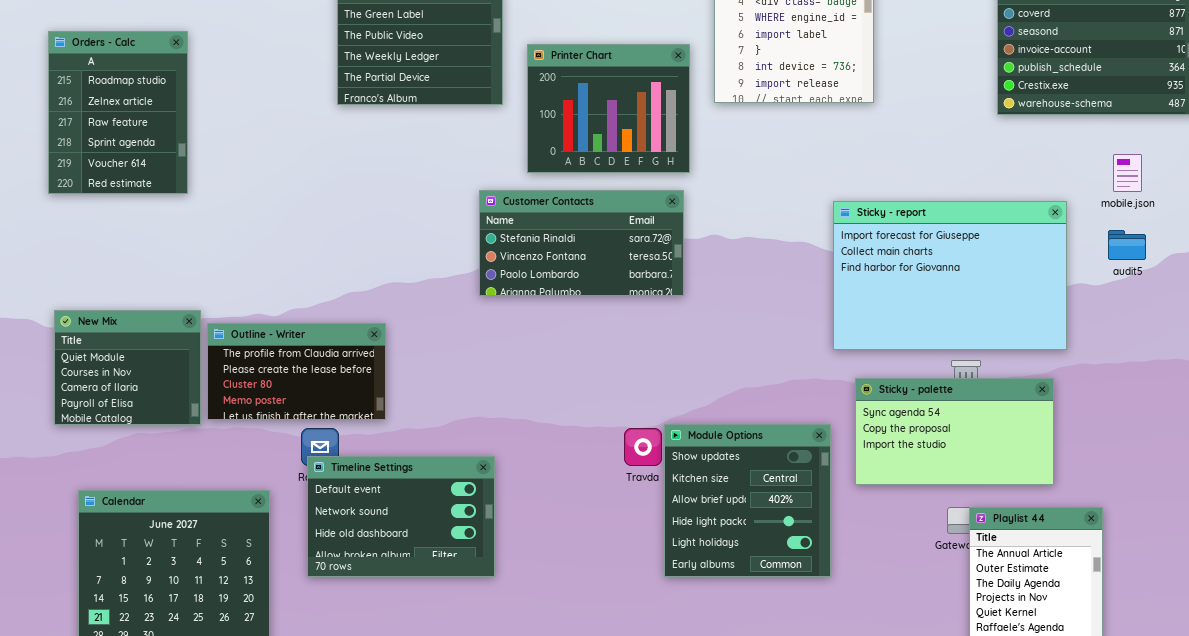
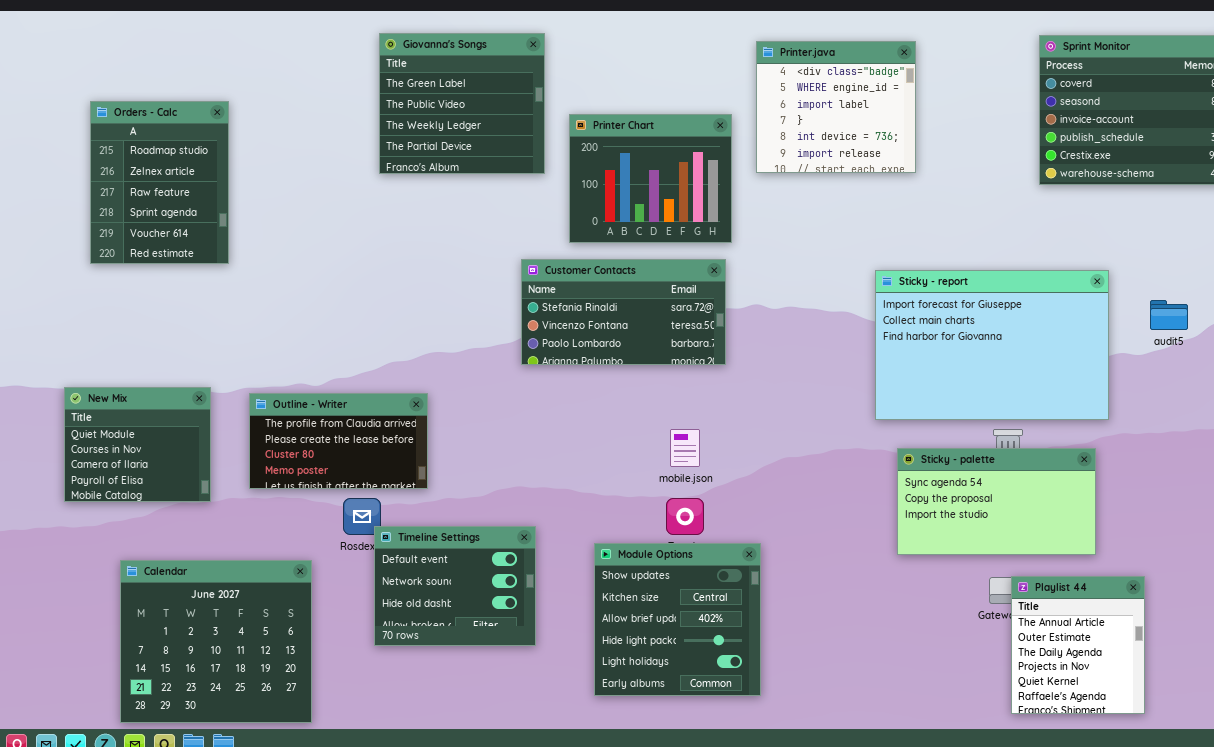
mobile.json: [1113,154,1142,192] -> [670,429,700,467], moved
New Mix: [54,310,201,425] -> [64,387,211,502], moved
Module Options: [664,424,831,577] -> [594,543,761,696], moved
Timeline Settings: [307,456,495,577] -> [374,526,536,646], resized

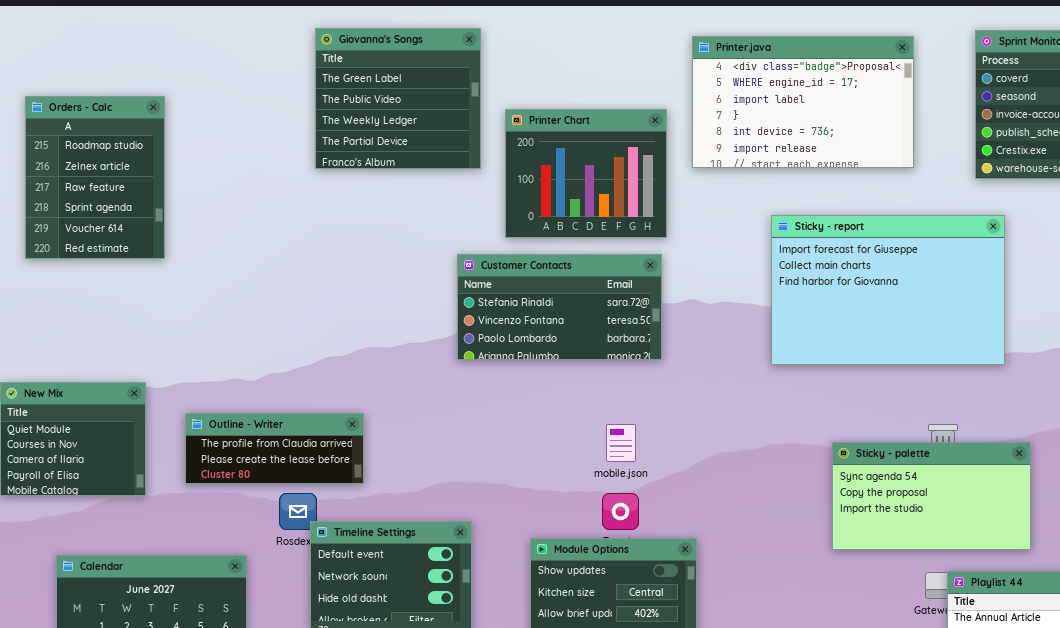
Printer.java: [756,41,916,173] -> [692,36,914,168], resized
Sticky - report: [875,270,1109,420] -> [771,215,1005,365], moved
Outline - Writer: [249,393,428,489] -> [185,413,364,484], resized

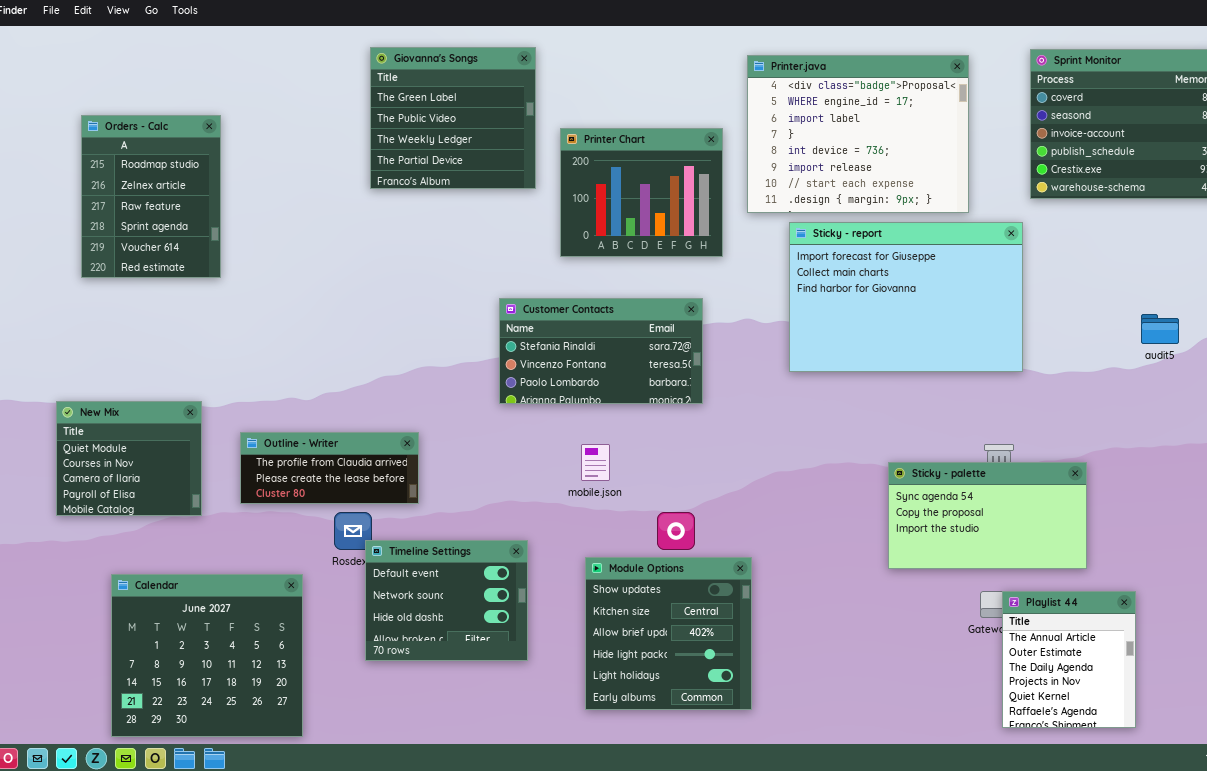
Printer.java: [692,36,914,168] -> [747,55,969,213], resized
Sticky - report: [771,215,1005,365] -> [789,222,1023,372], moved
Customer Contacts: [457,254,662,360] -> [499,298,703,404], moved
mobile.json: [606,424,636,462] -> [581,444,610,481], moved

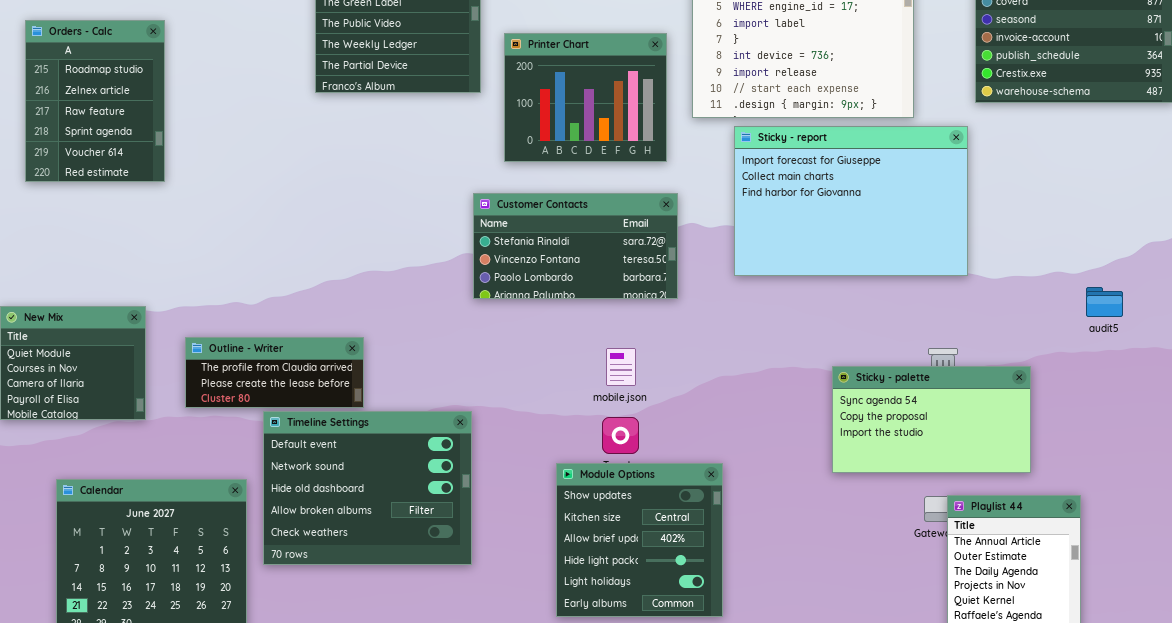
Customer Contacts: [499,298,703,404] -> [473,193,678,299], moved
audit5: [1141,314,1179,344] -> [1086,287,1123,317], moved
mobile.json: [581,444,610,481] -> [606,348,636,386], moved
Timeline Settings: [365,540,528,661] -> [263,411,472,565], resized
Module Options: [585,557,752,710] -> [556,463,723,617], moved

